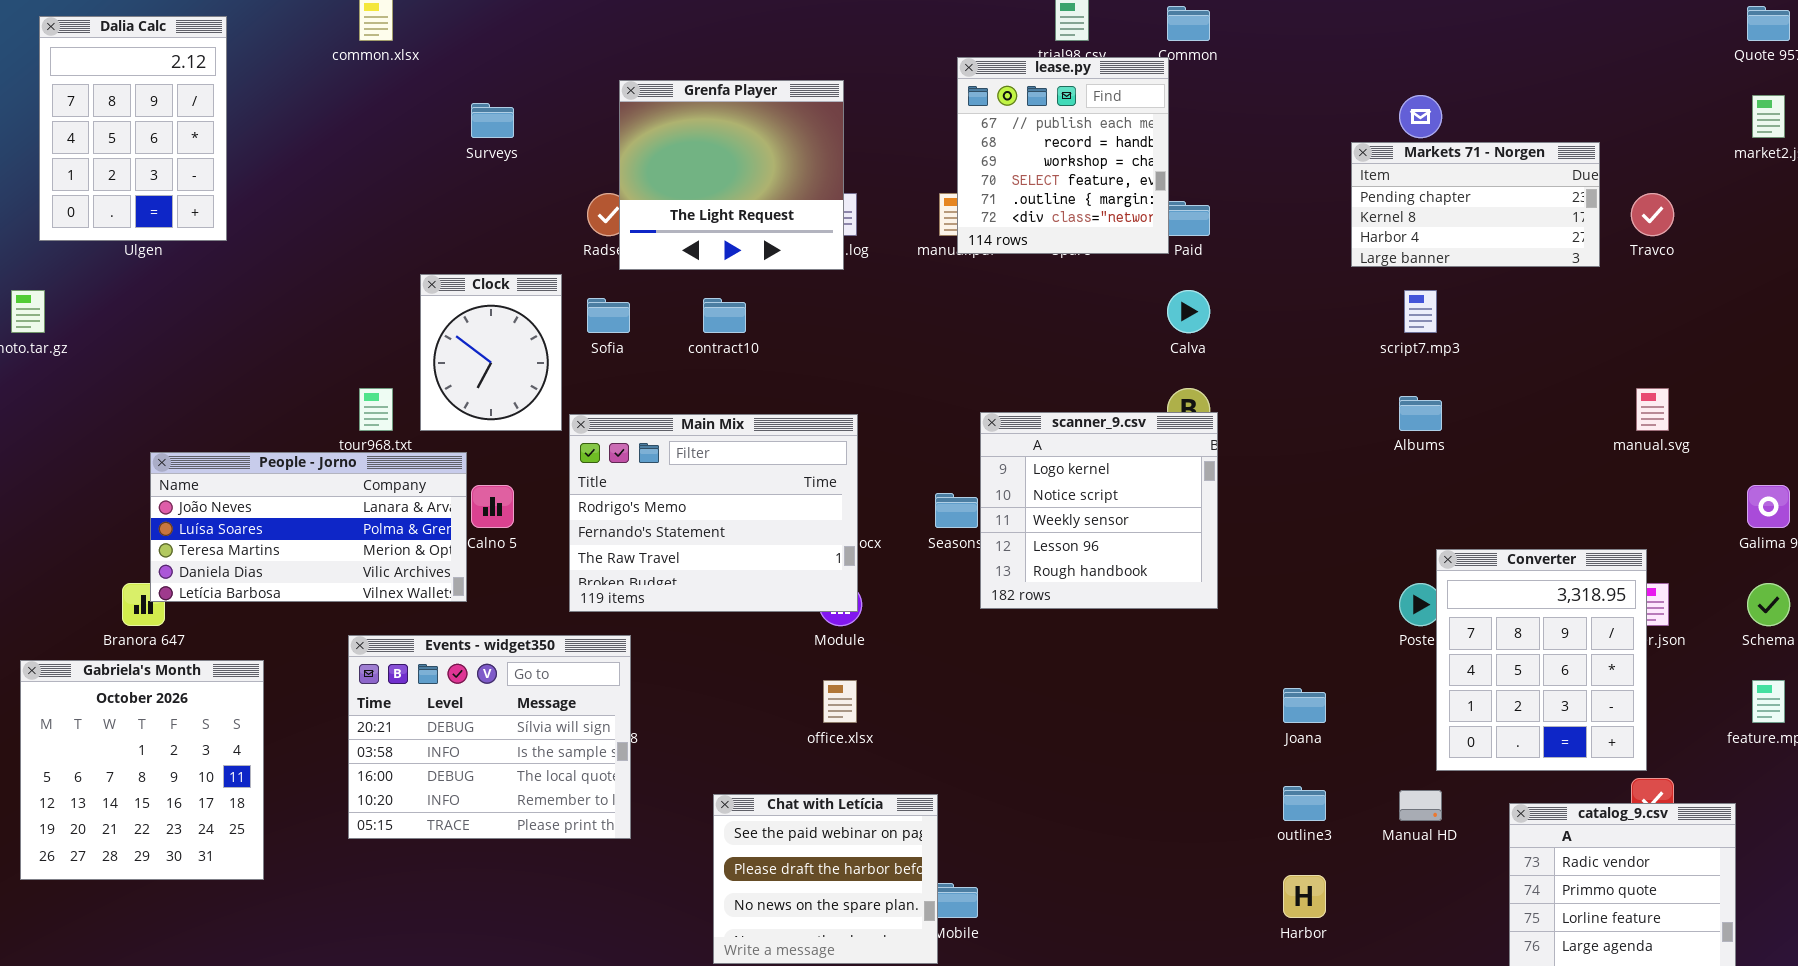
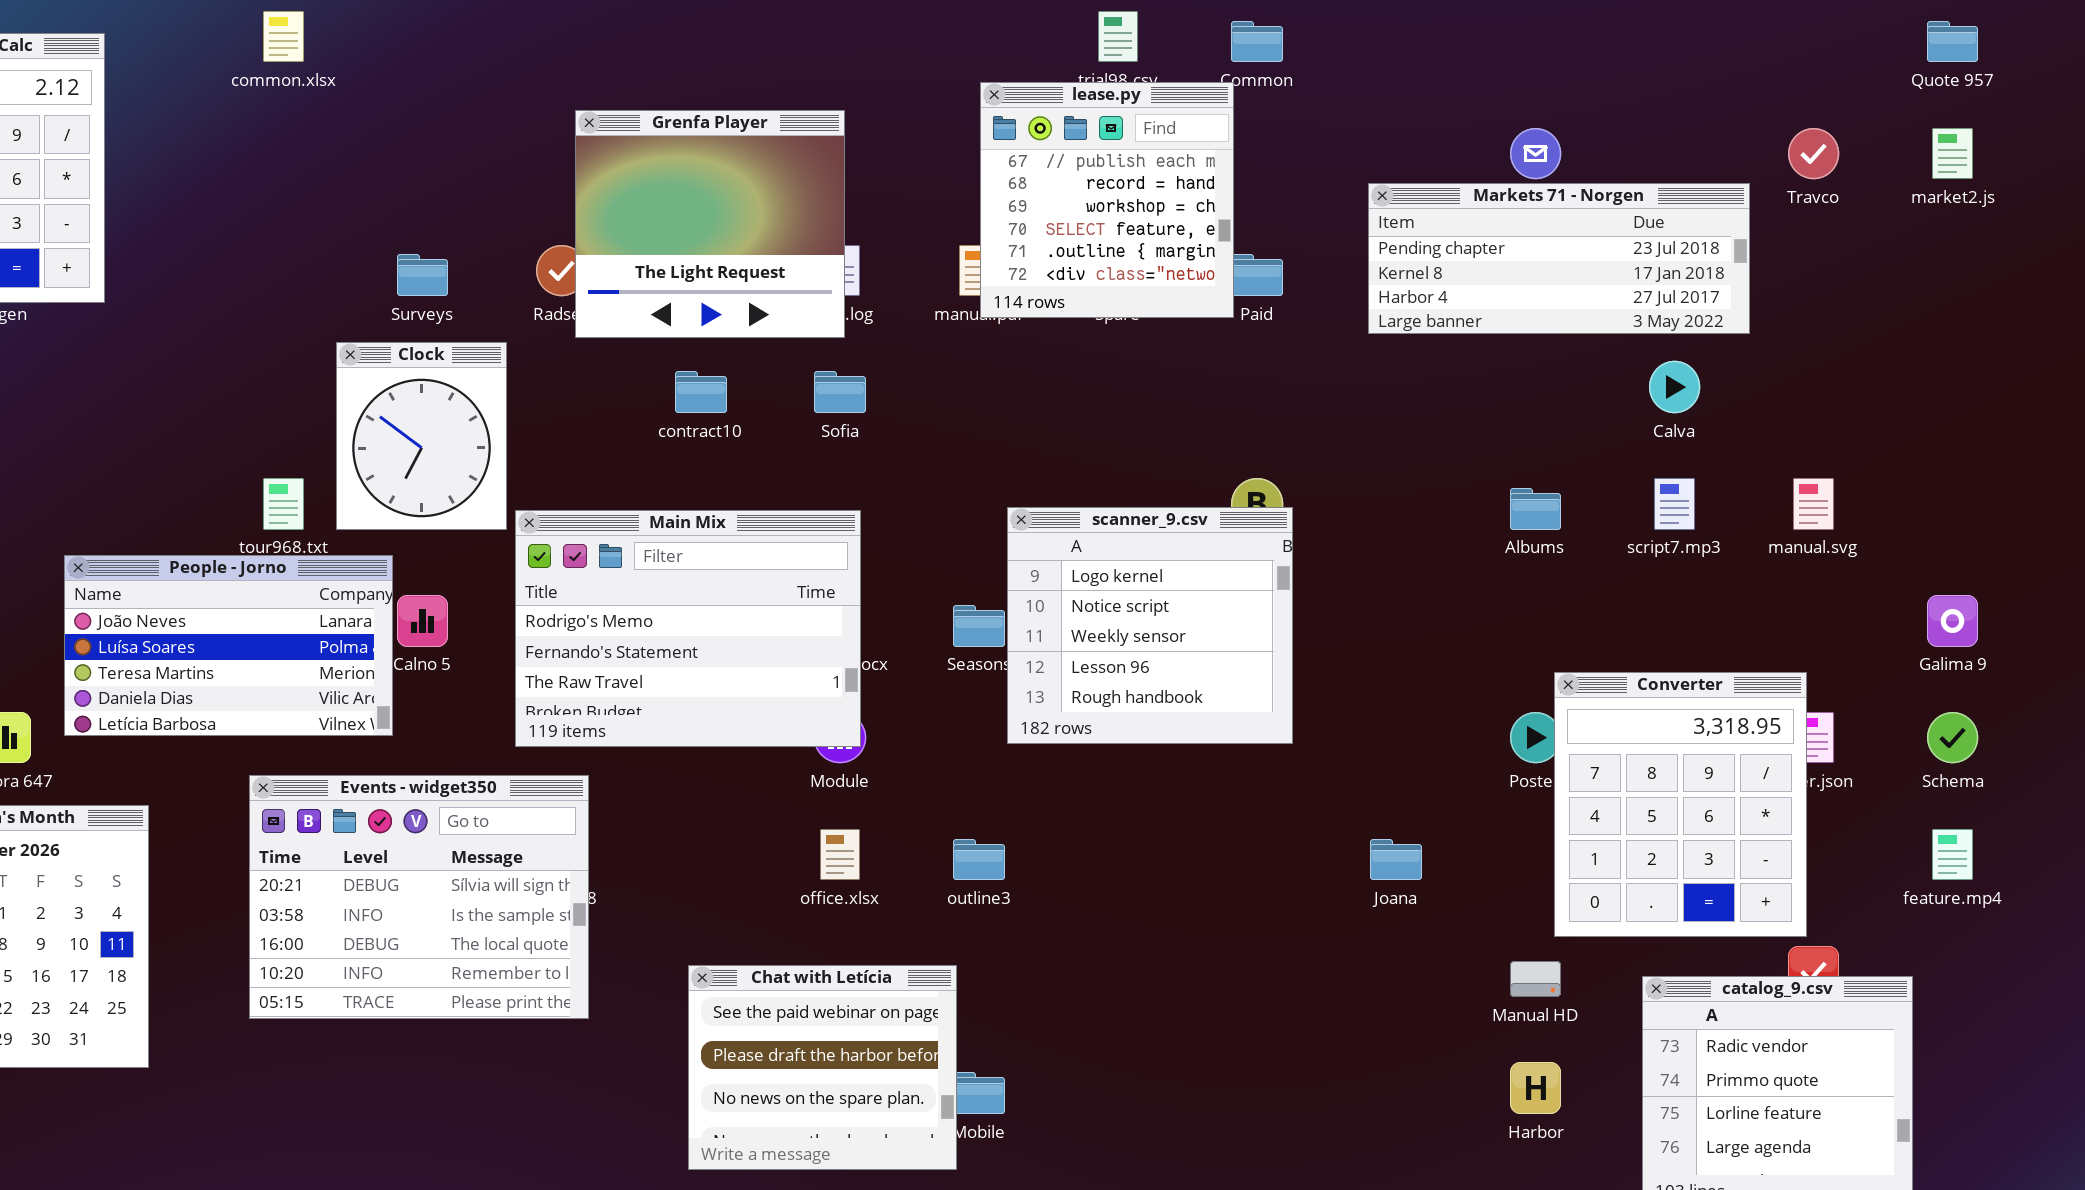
Surveys: [471,103,514,138] -> [397,254,448,296], moved
Markets 71 - Norgen: [1351,142,1600,267] -> [1368,183,1750,334], resized
Travco: [1631,193,1674,236] -> [1788,128,1839,179], moved
Calva: [1167,290,1210,333] -> [1649,361,1700,413], moved
script7.mp3: [1404,290,1437,333] -> [1654,478,1695,530], moved
Sofia: [587,298,630,333] -> [814,371,866,413], moved
People - Jorno: [150,452,467,602] -> [64,555,393,736], resized
outline3: [1283,786,1326,821] -> [953,839,1005,880], moved
Harbor: [1283,875,1326,918] -> [1510,1062,1561,1114], moved

